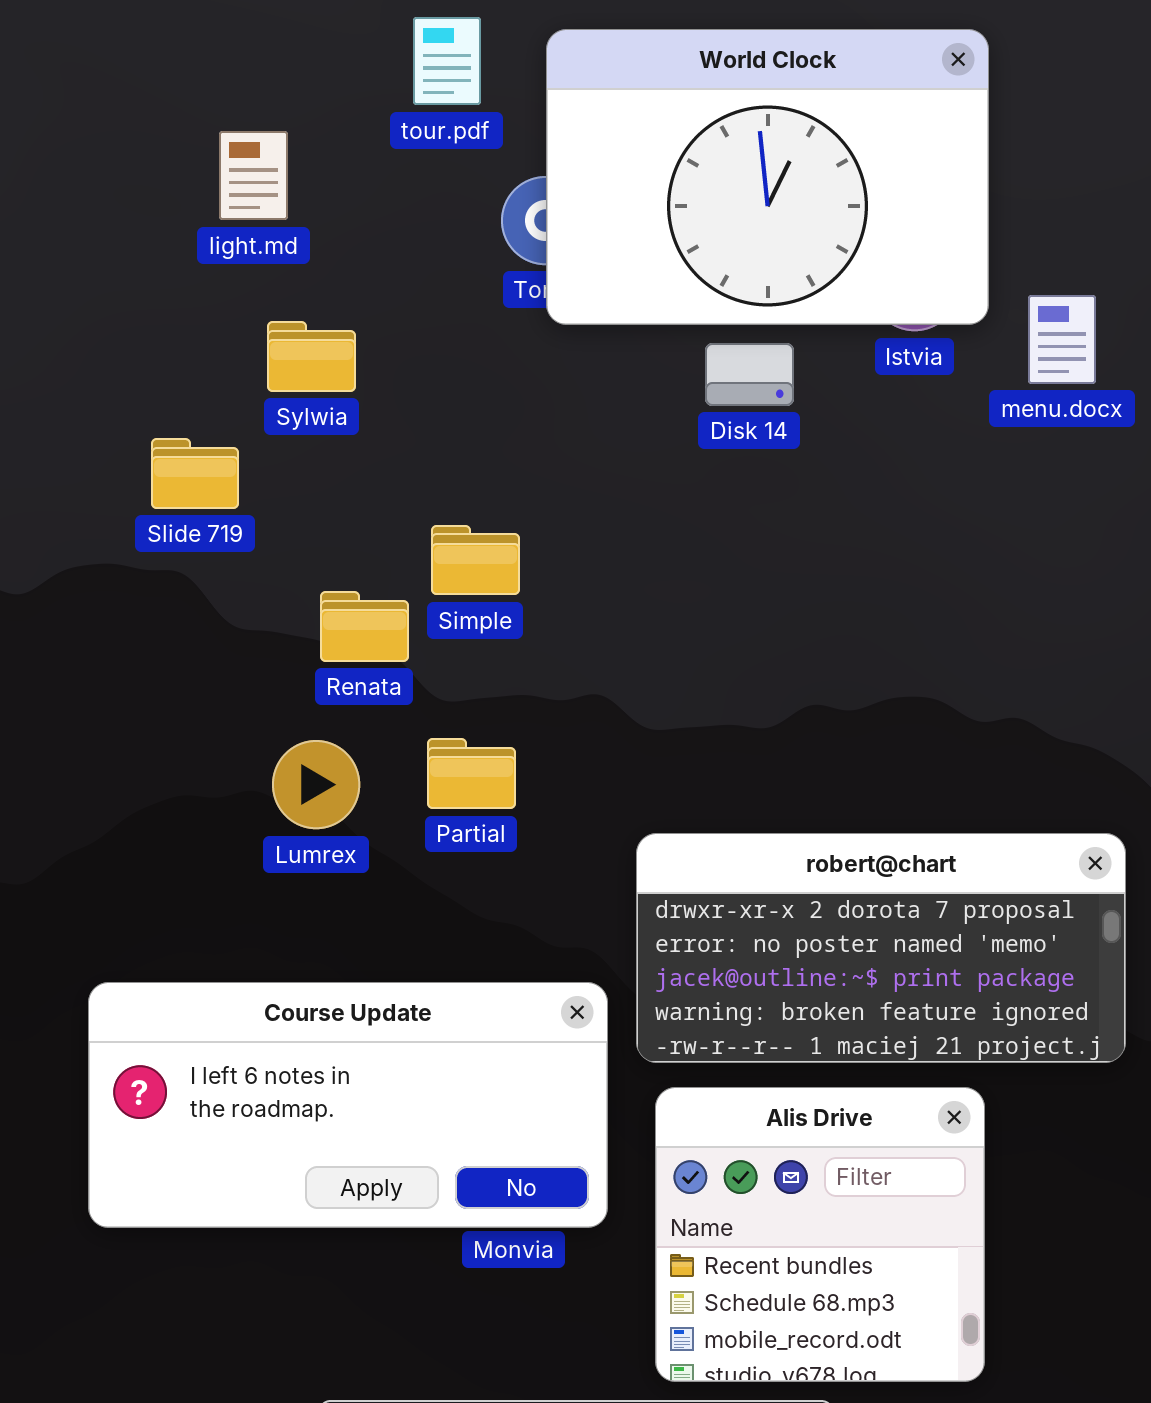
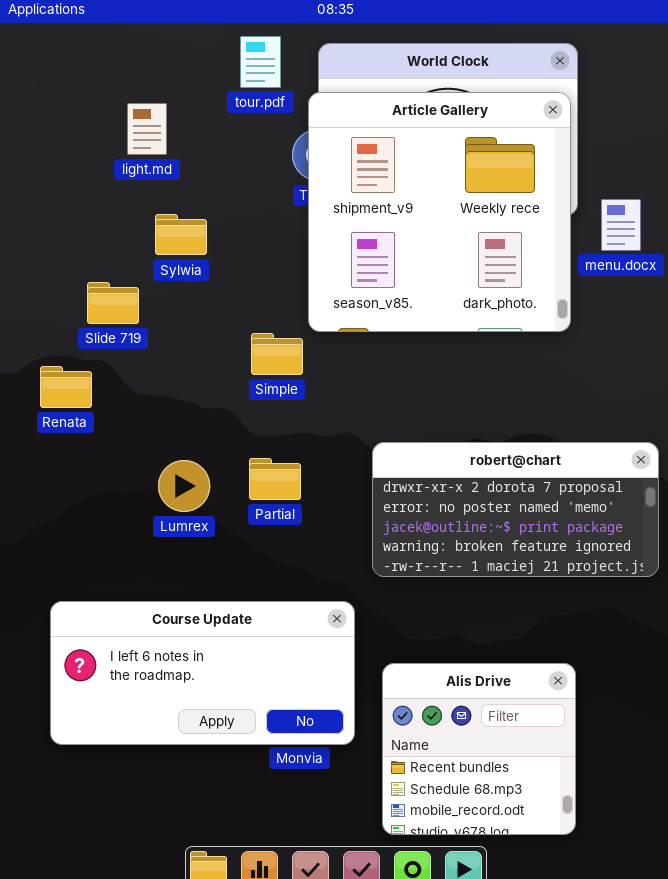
Article Gallery: none -> [308,92,571,332], opened
Renata: [320,591,409,662] -> [40,366,92,408], moved
robert@chart: [636,833,1126,1063] -> [372,442,659,577], moved

